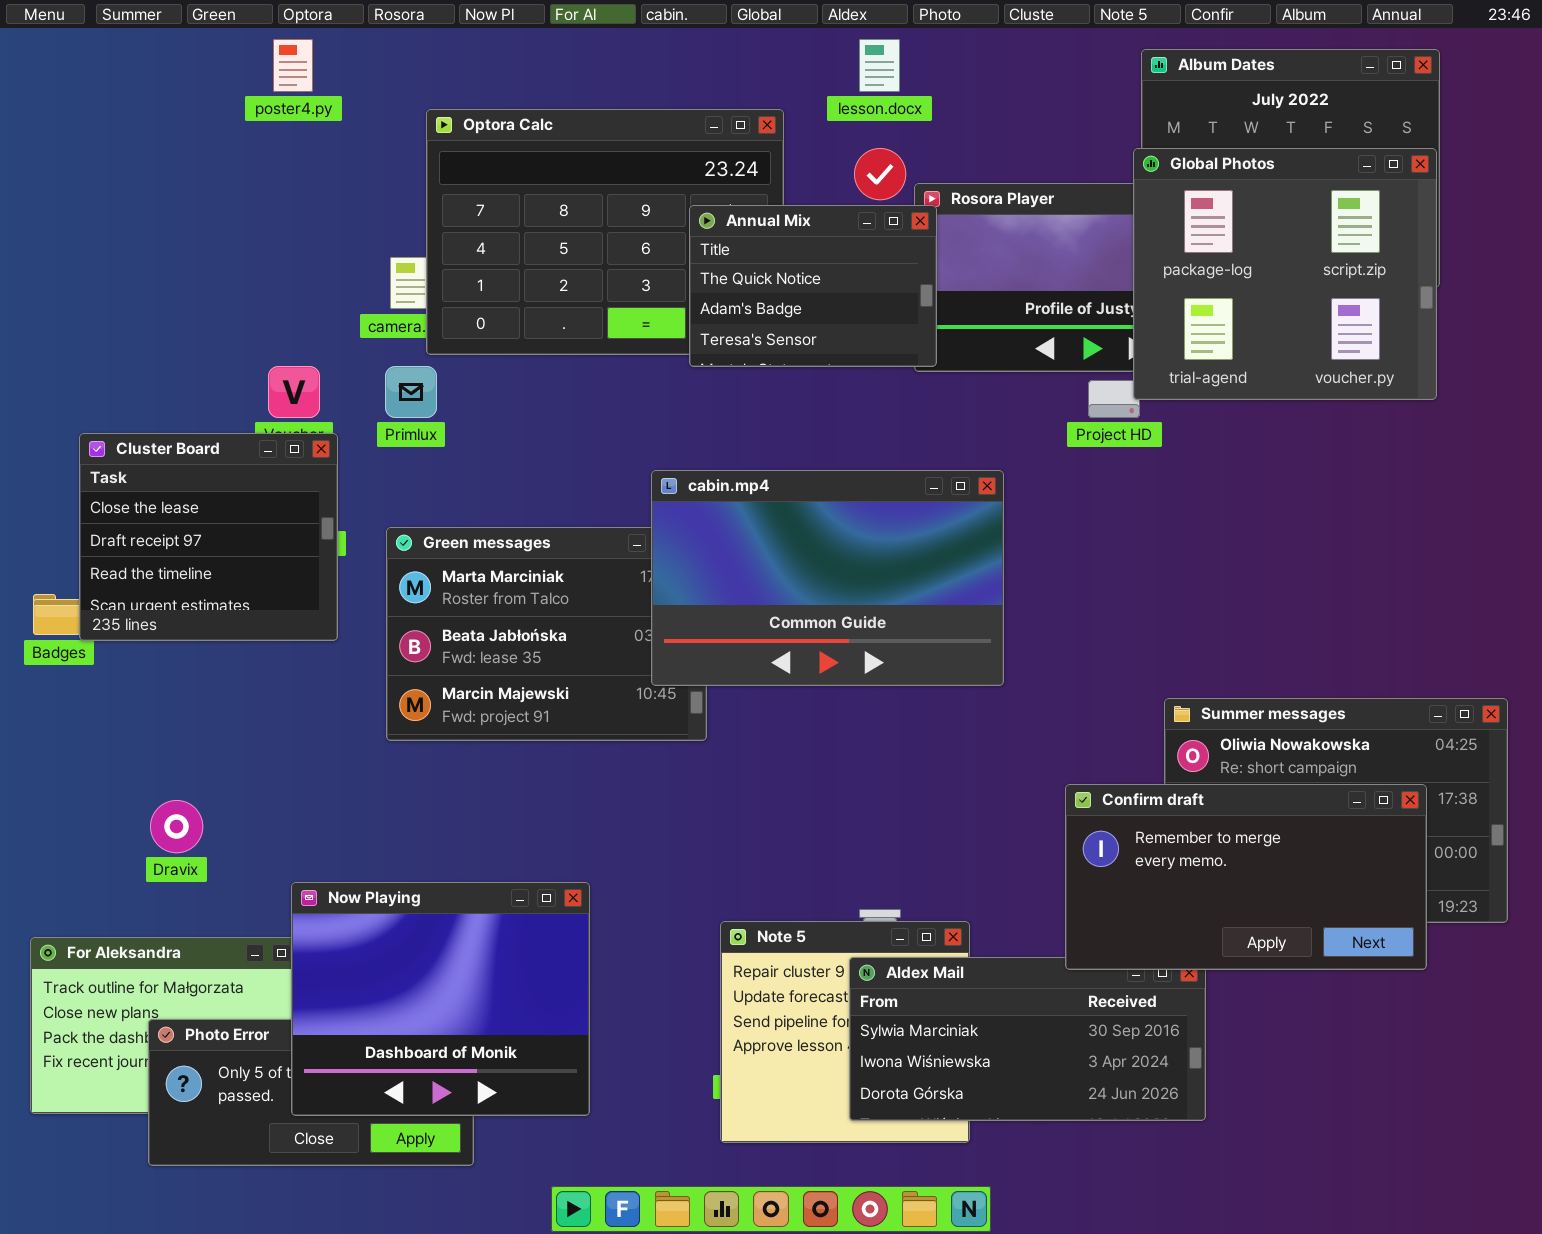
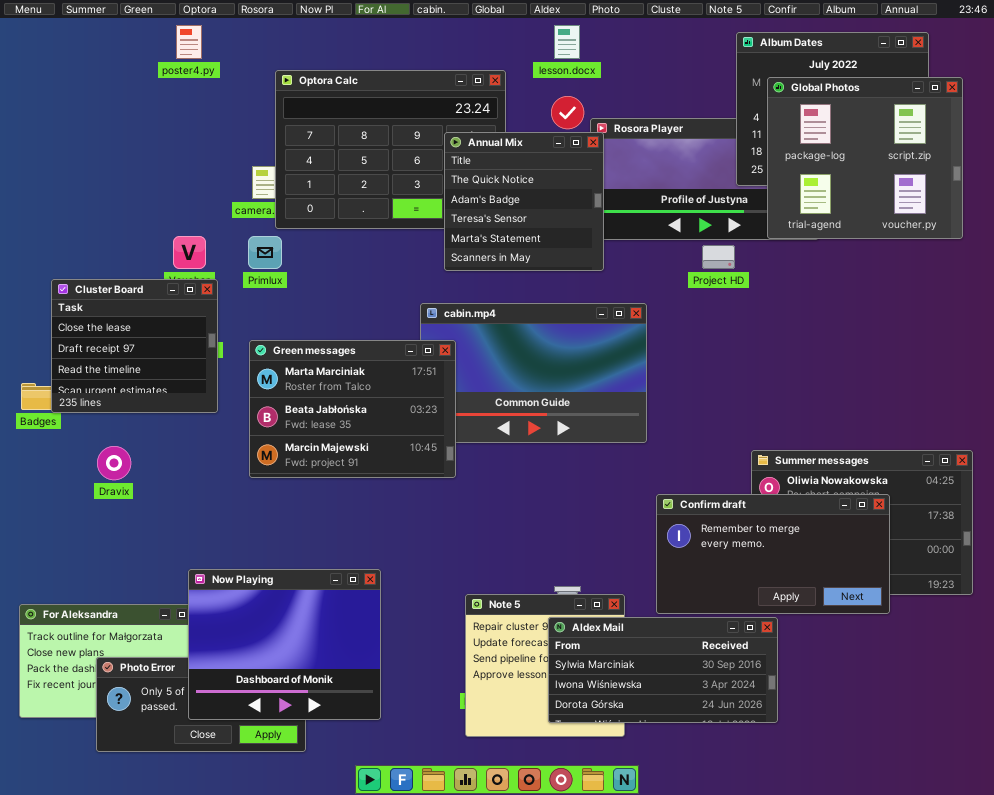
Global Photos: [1133,148,1437,400] -> [767,77,963,239], moved
Annual Mix: [689,205,937,367] -> [444,132,604,271], resized
Green messages: [386,527,707,741] -> [249,340,456,478], raised
Confirm draft: [1065,784,1427,970] -> [656,494,890,614], moved
Dravix: [150,800,203,853] -> [97,446,131,480], moved

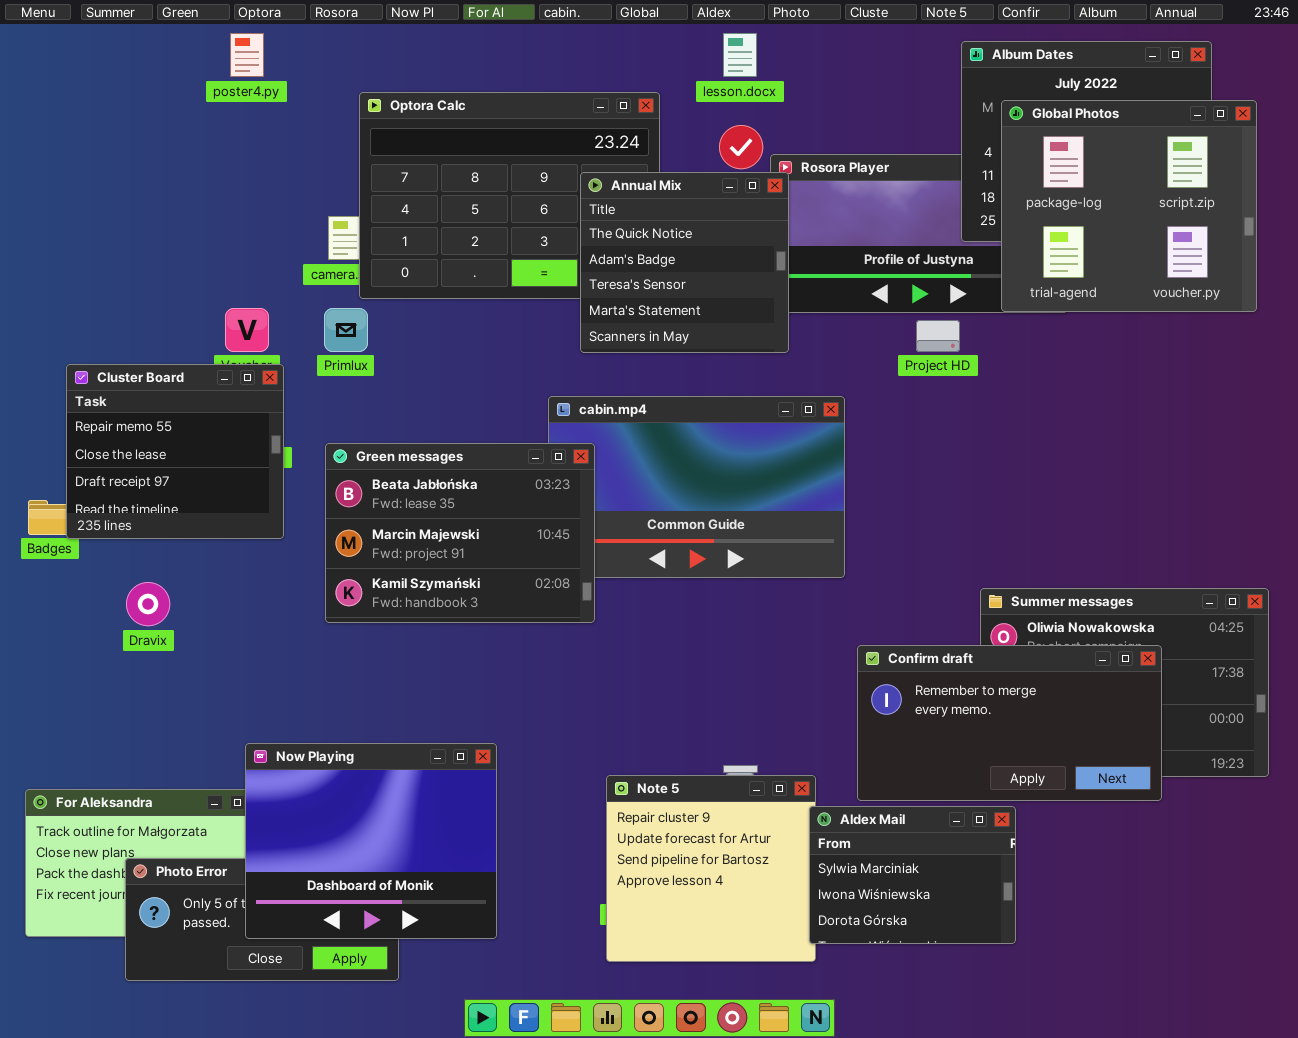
Cluster Board: [51,279,218,413] -> [66,364,284,539], scrolled up 1 row
Green messages: [249,340,456,478] -> [325,443,595,623], scrolled down 1 row
Aldex Mail: [548,617,778,723] -> [809,806,1016,944], resized

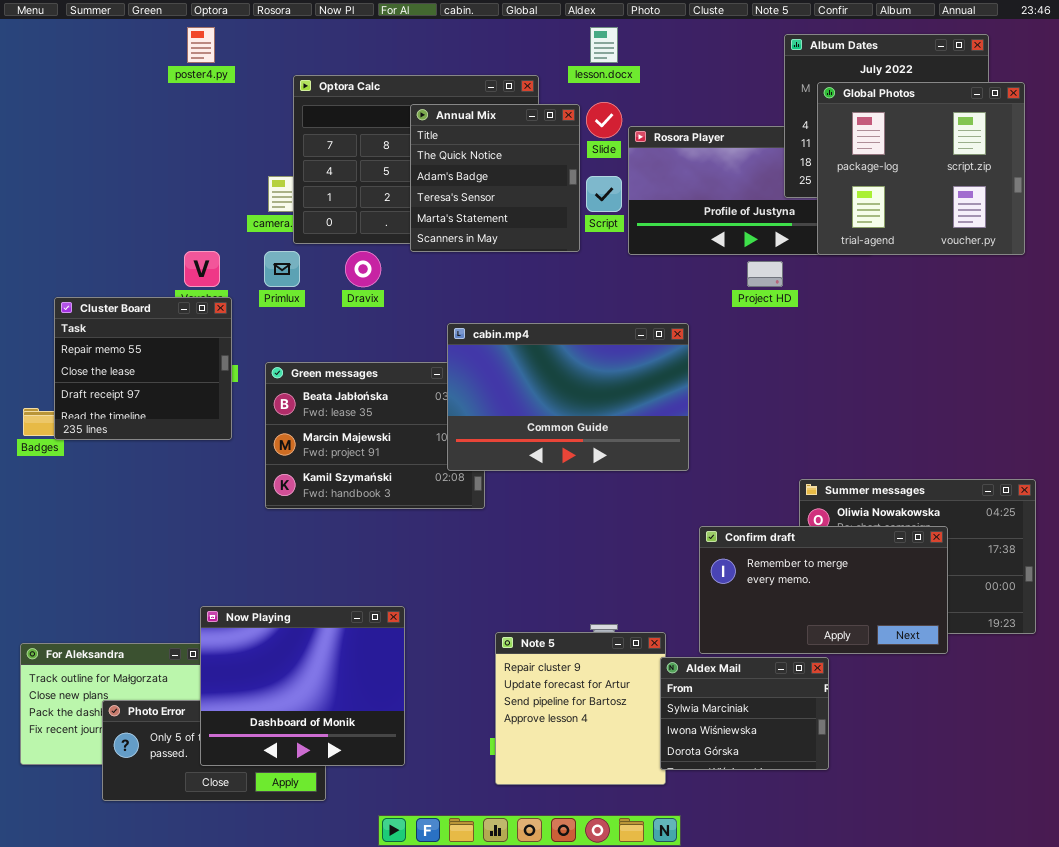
Annual Mix: [580,172,789,353] -> [410,104,580,252], moved
cabin.mp4: [548,396,845,578] -> [447,323,689,471], raised
Dravix: [126,582,170,626] -> [345,251,381,287], moved

